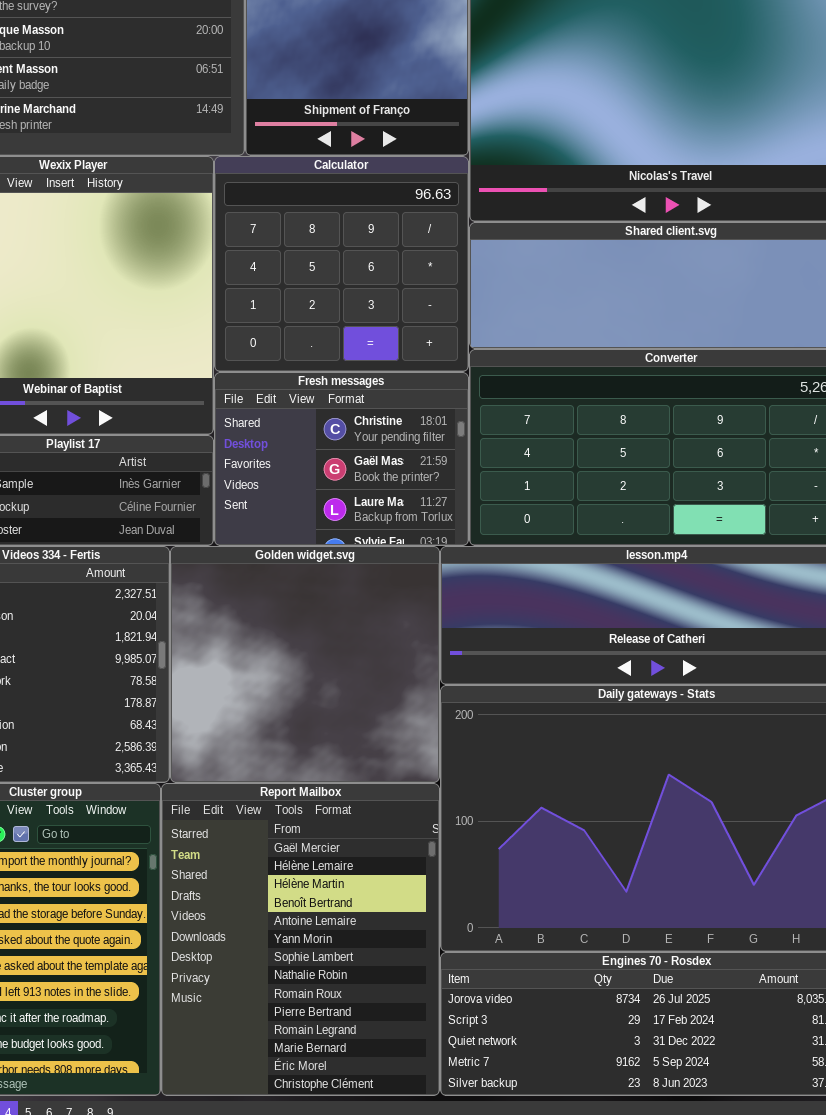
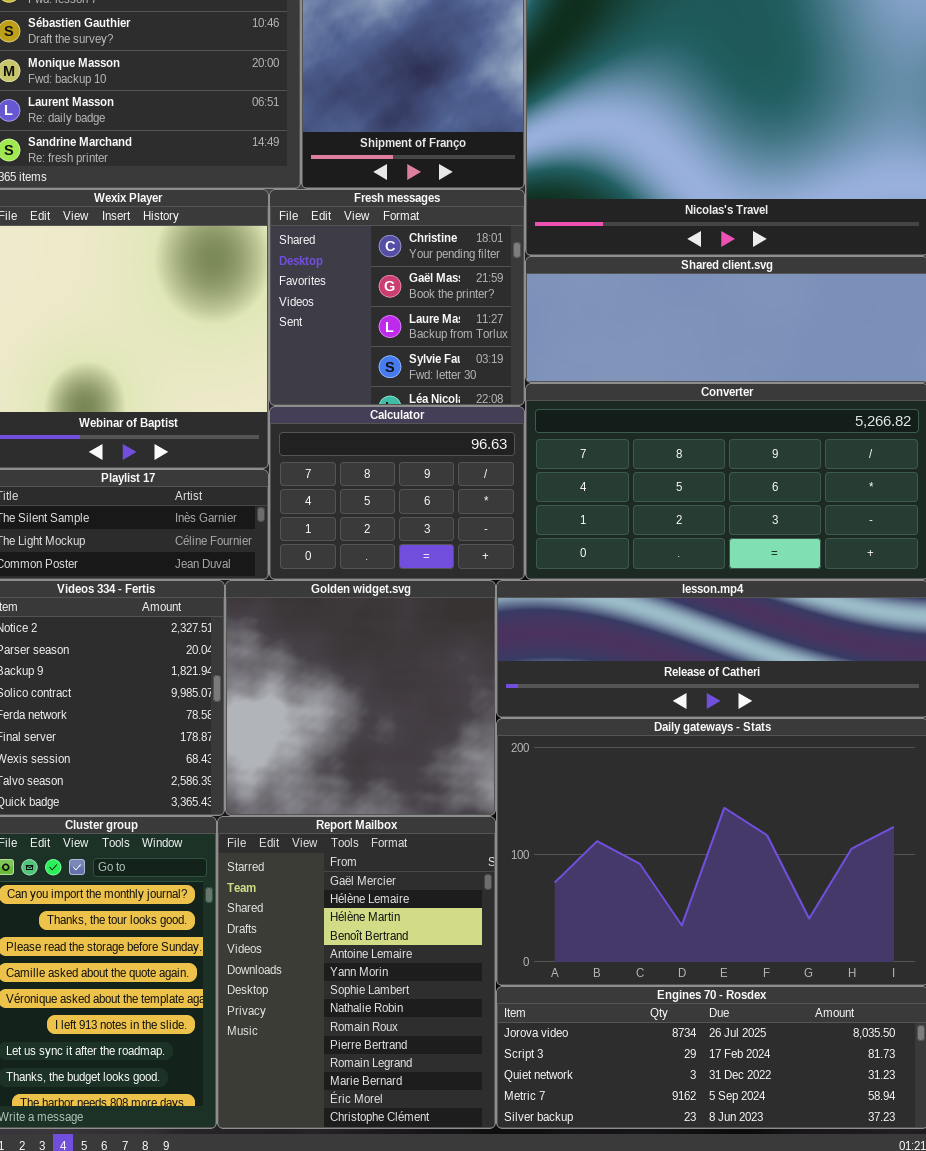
Calculator: [214,156,469,372] -> [269,406,525,580], moved, resized
Fresh messages: [214,372,469,546] -> [269,189,525,406], moved, resized

